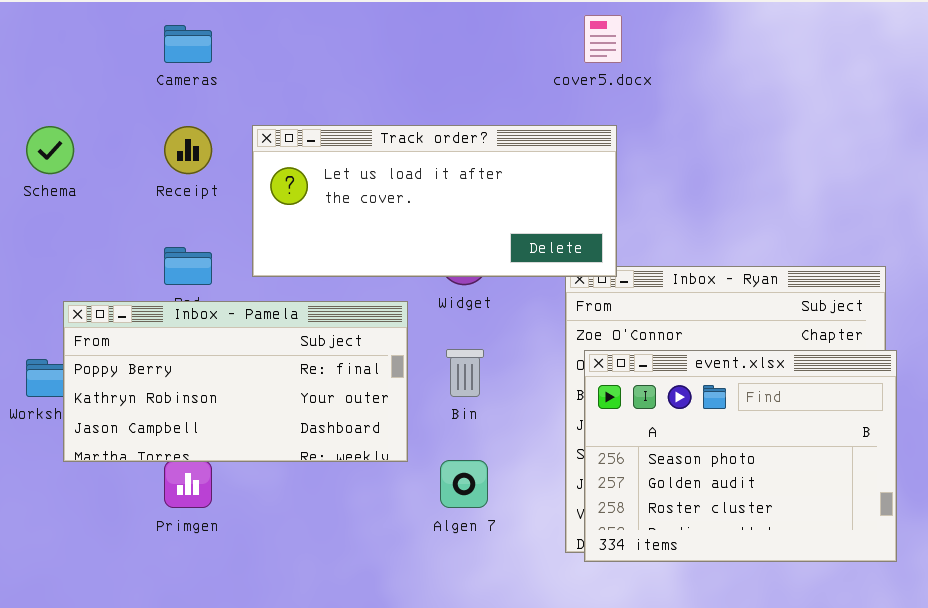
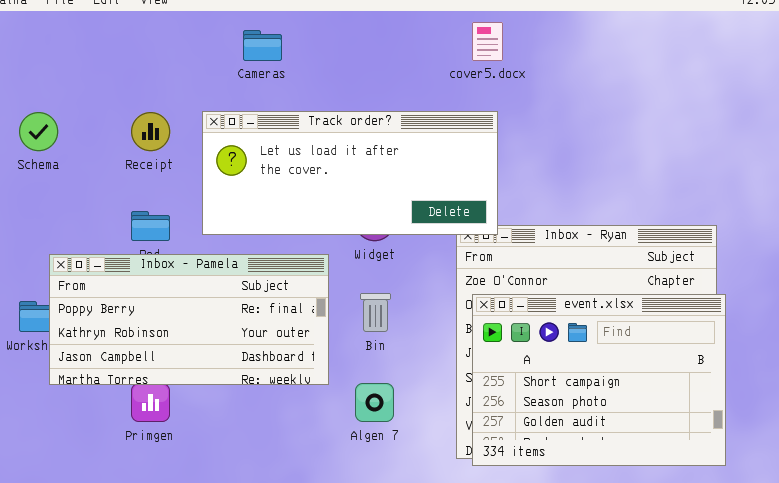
Cameras: [164,25,212,63] -> [243,30,282,61], moved
event.xlsx: [584,350,897,562] -> [472,294,726,466], scrolled up 1 row

